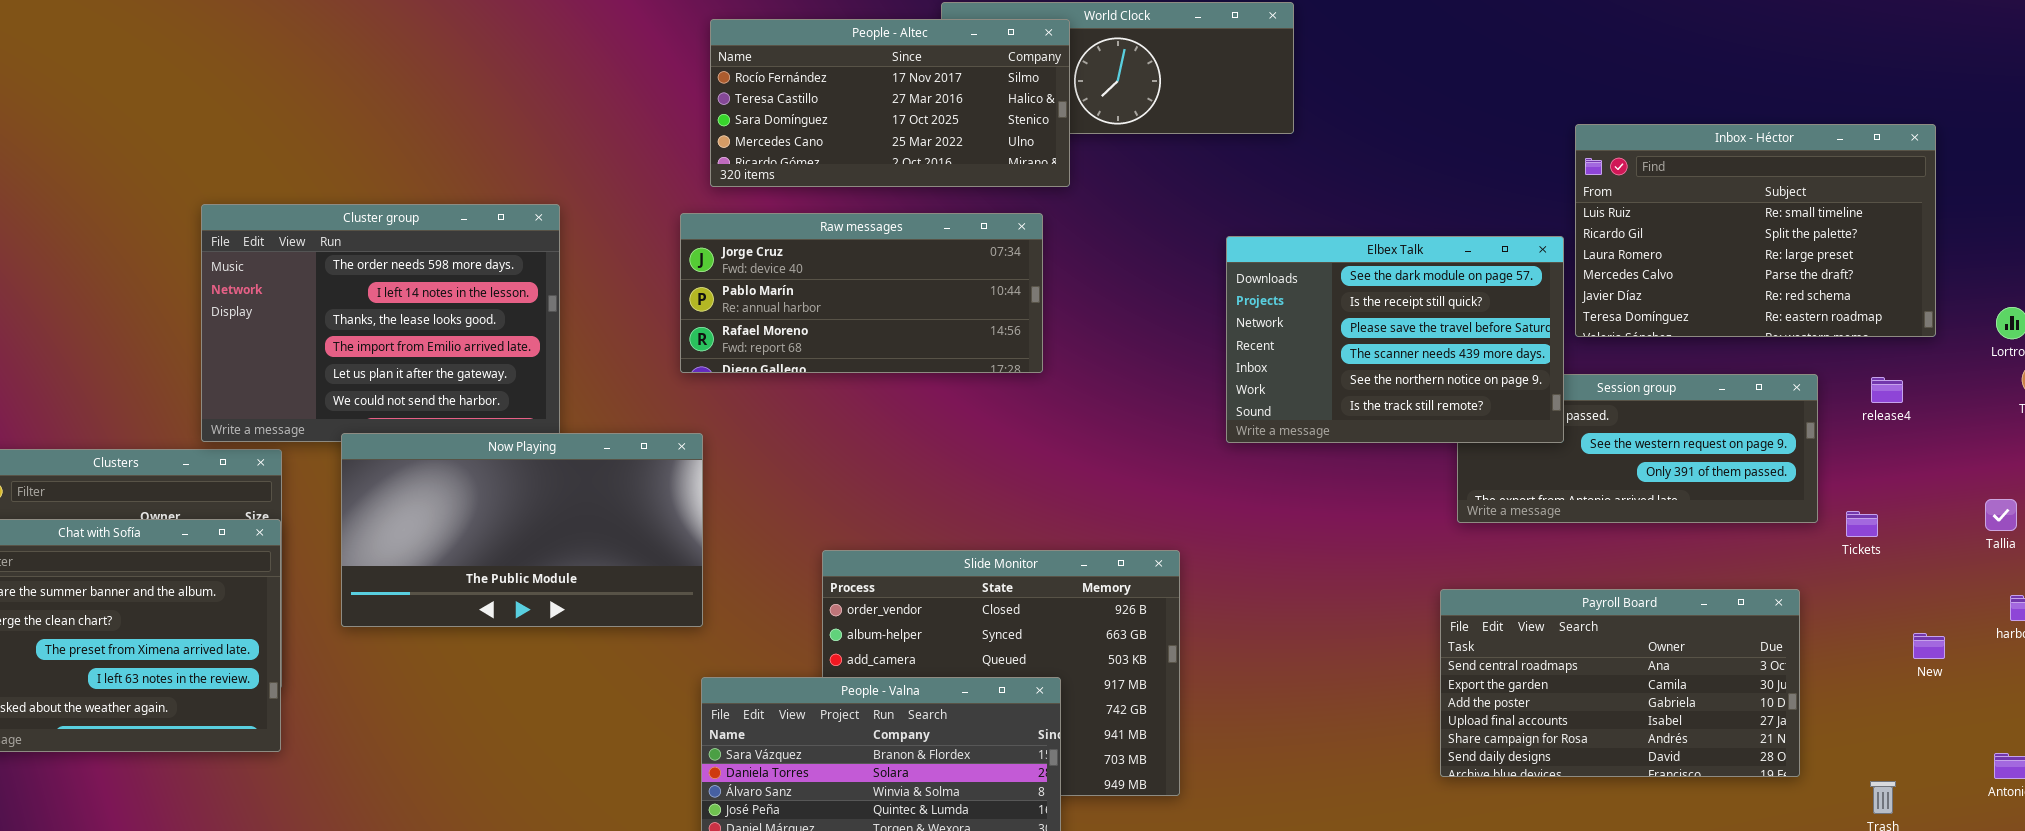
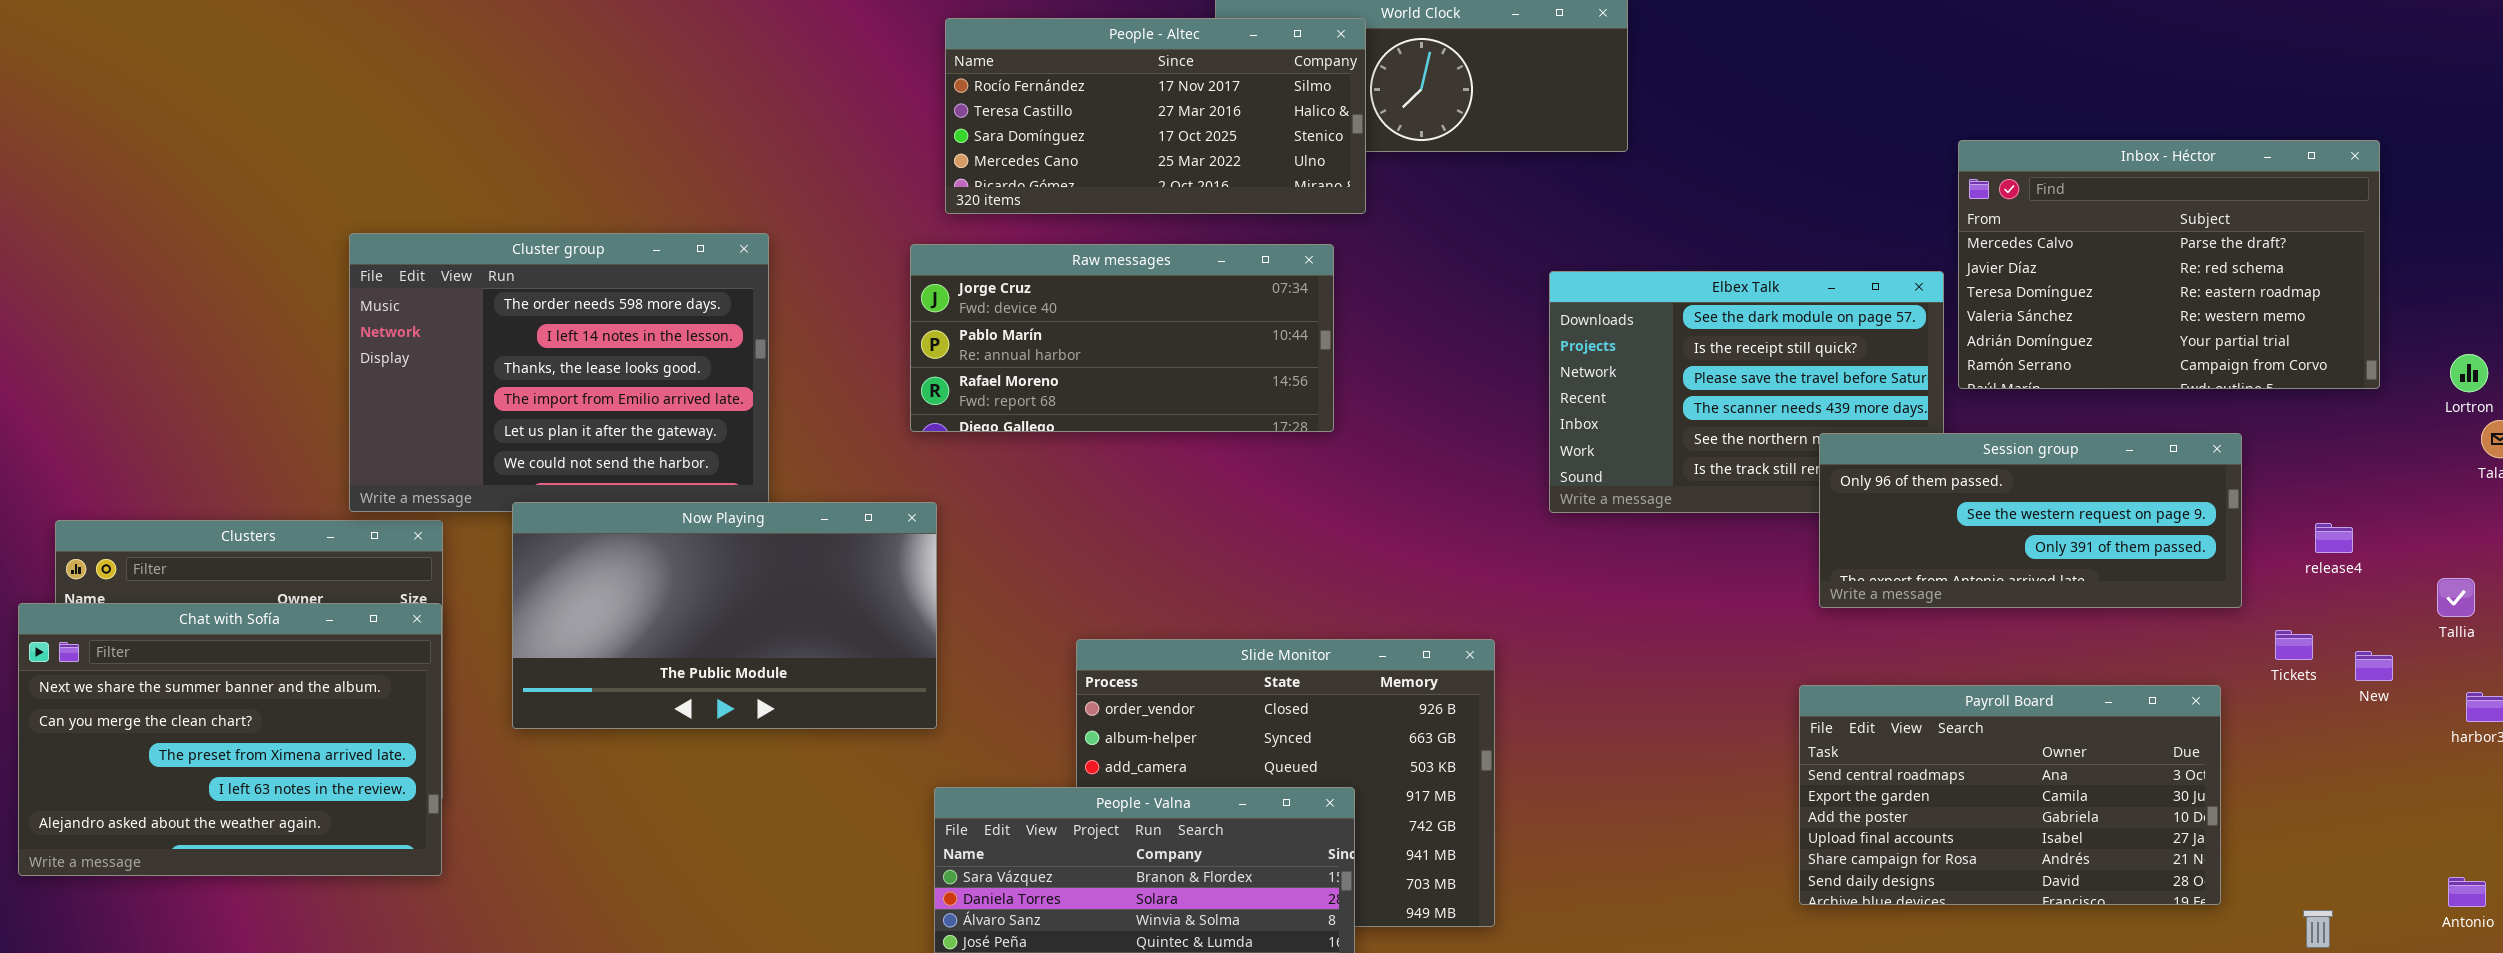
Inbox - Héctor: [1575,124,1936,337] -> [1958,140,2380,389], scrolled down 3 rows
Session group: [1457,374,1818,523] -> [1819,433,2242,608], raised
release4: [1871,377,1903,403] -> [2315,523,2353,553], moved
Tickets: [1846,511,1878,537] -> [2275,630,2313,660], moved
New: [1913,633,1945,659] -> [2355,651,2393,681], moved

